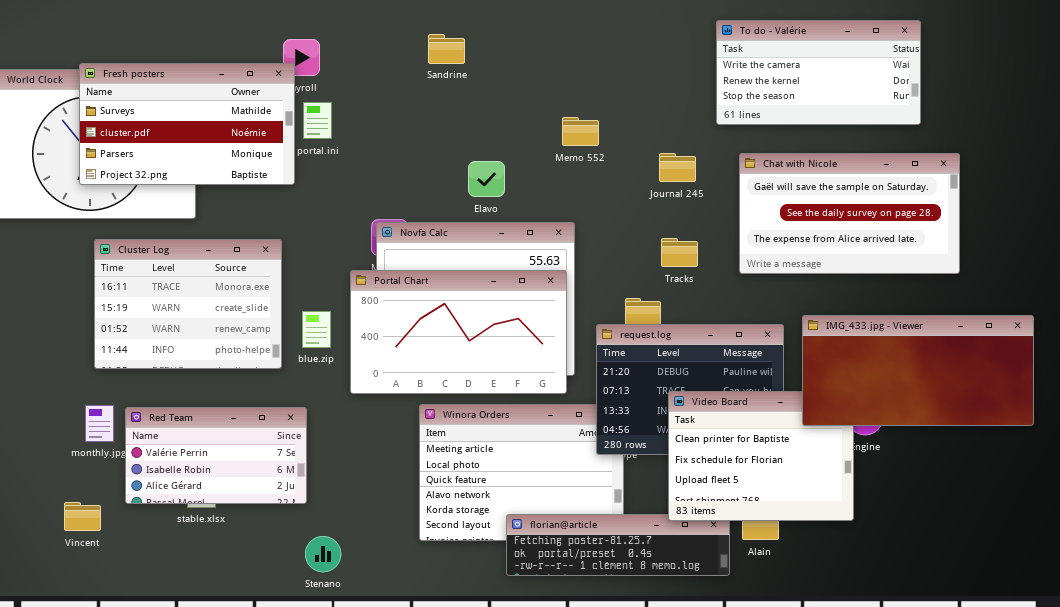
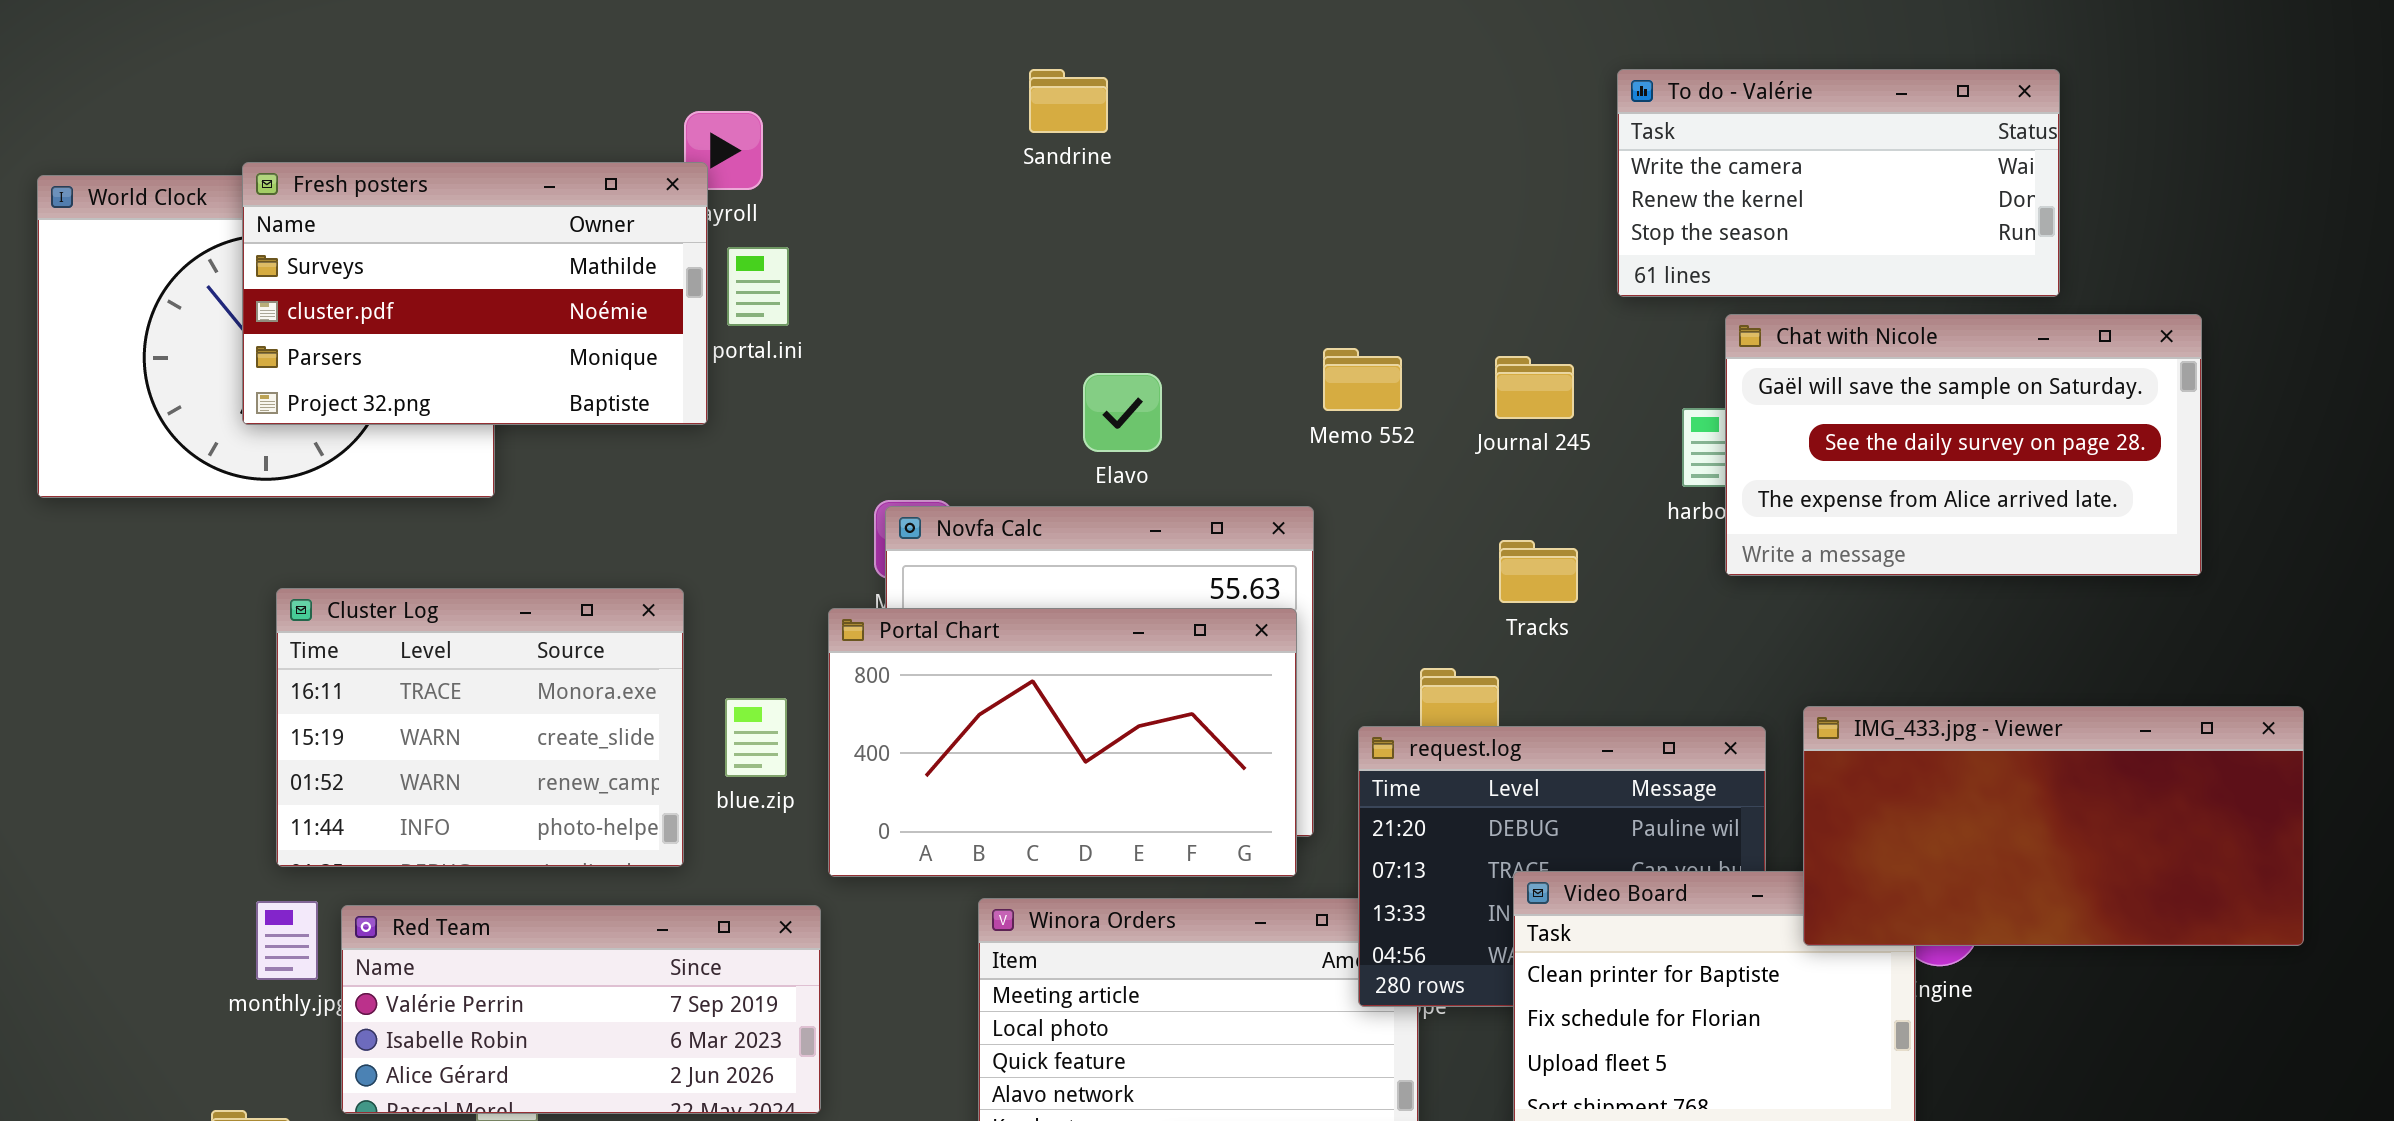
Sandrine: [428,34,465,64] -> [1029,69,1108,133], moved
Memo 552: [562,117,599,146] -> [1323,348,1402,411], moved
Chat with Nicole: [739,153,960,274] -> [1725,314,2202,576], moved
Cluster Log: [94,239,282,369] -> [276,588,684,867], moved
Red Team: [125,407,307,504] -> [341,905,821,1114], resized

